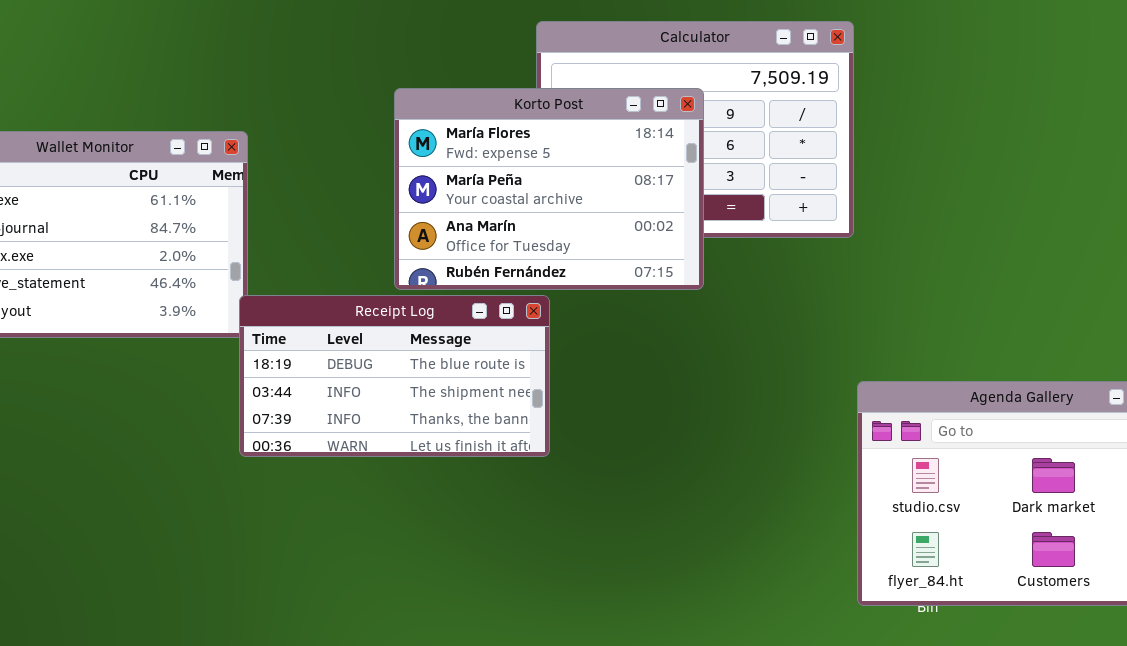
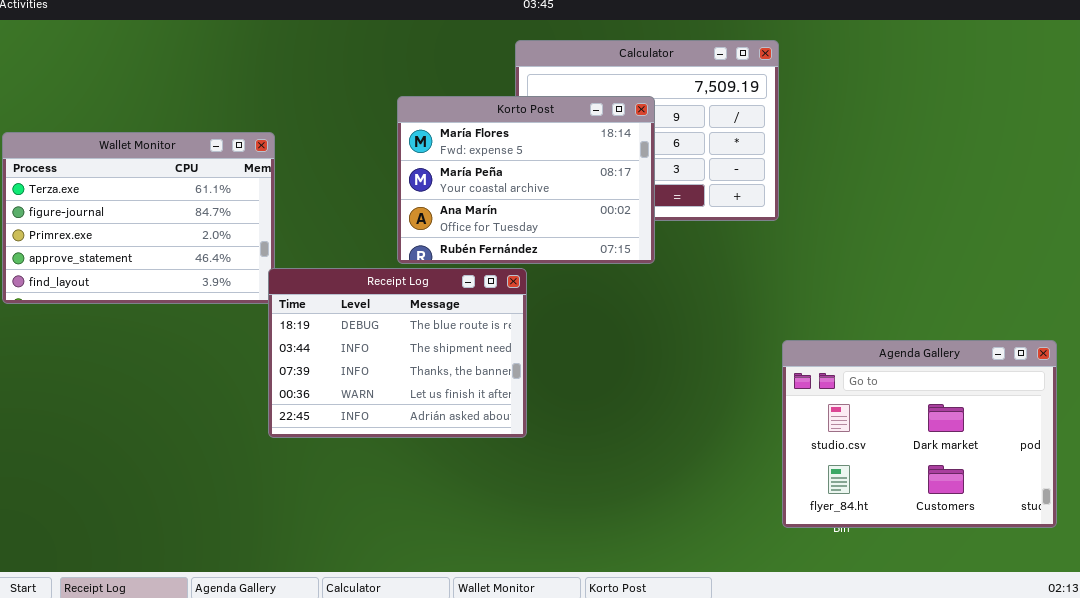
Receipt Log: [239,295,550,457] -> [268,268,527,438], resized

